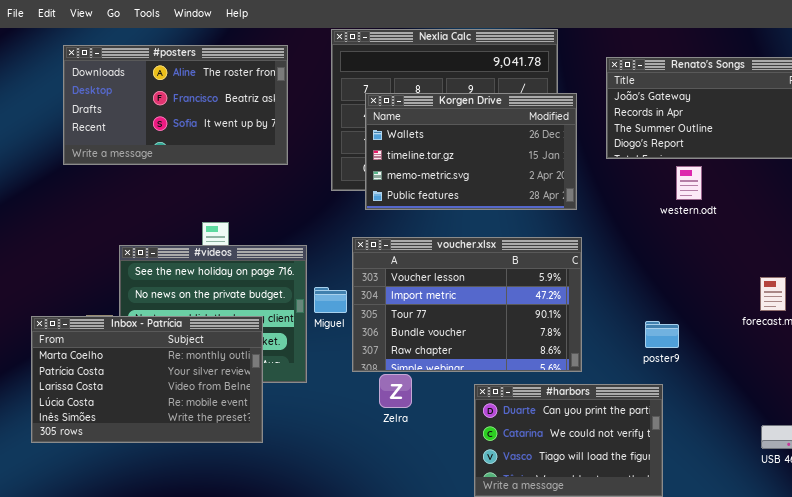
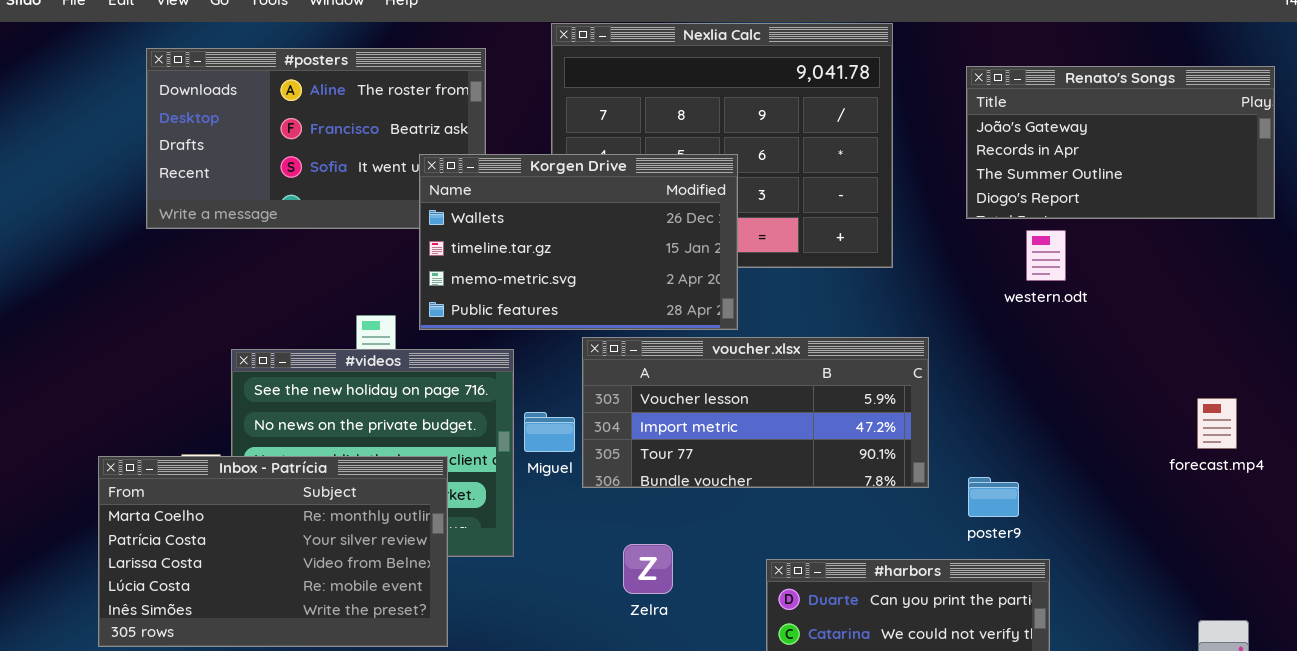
Korgen Drive: [365,93,577,210] -> [419,154,738,330], moved
western.odt: [676,166,702,200] -> [1026,230,1066,281], moved
voucher.xlsx: [352,237,582,372] -> [582,337,929,488], resized
poster9: [645,321,679,348] -> [968,477,1019,517], moved

